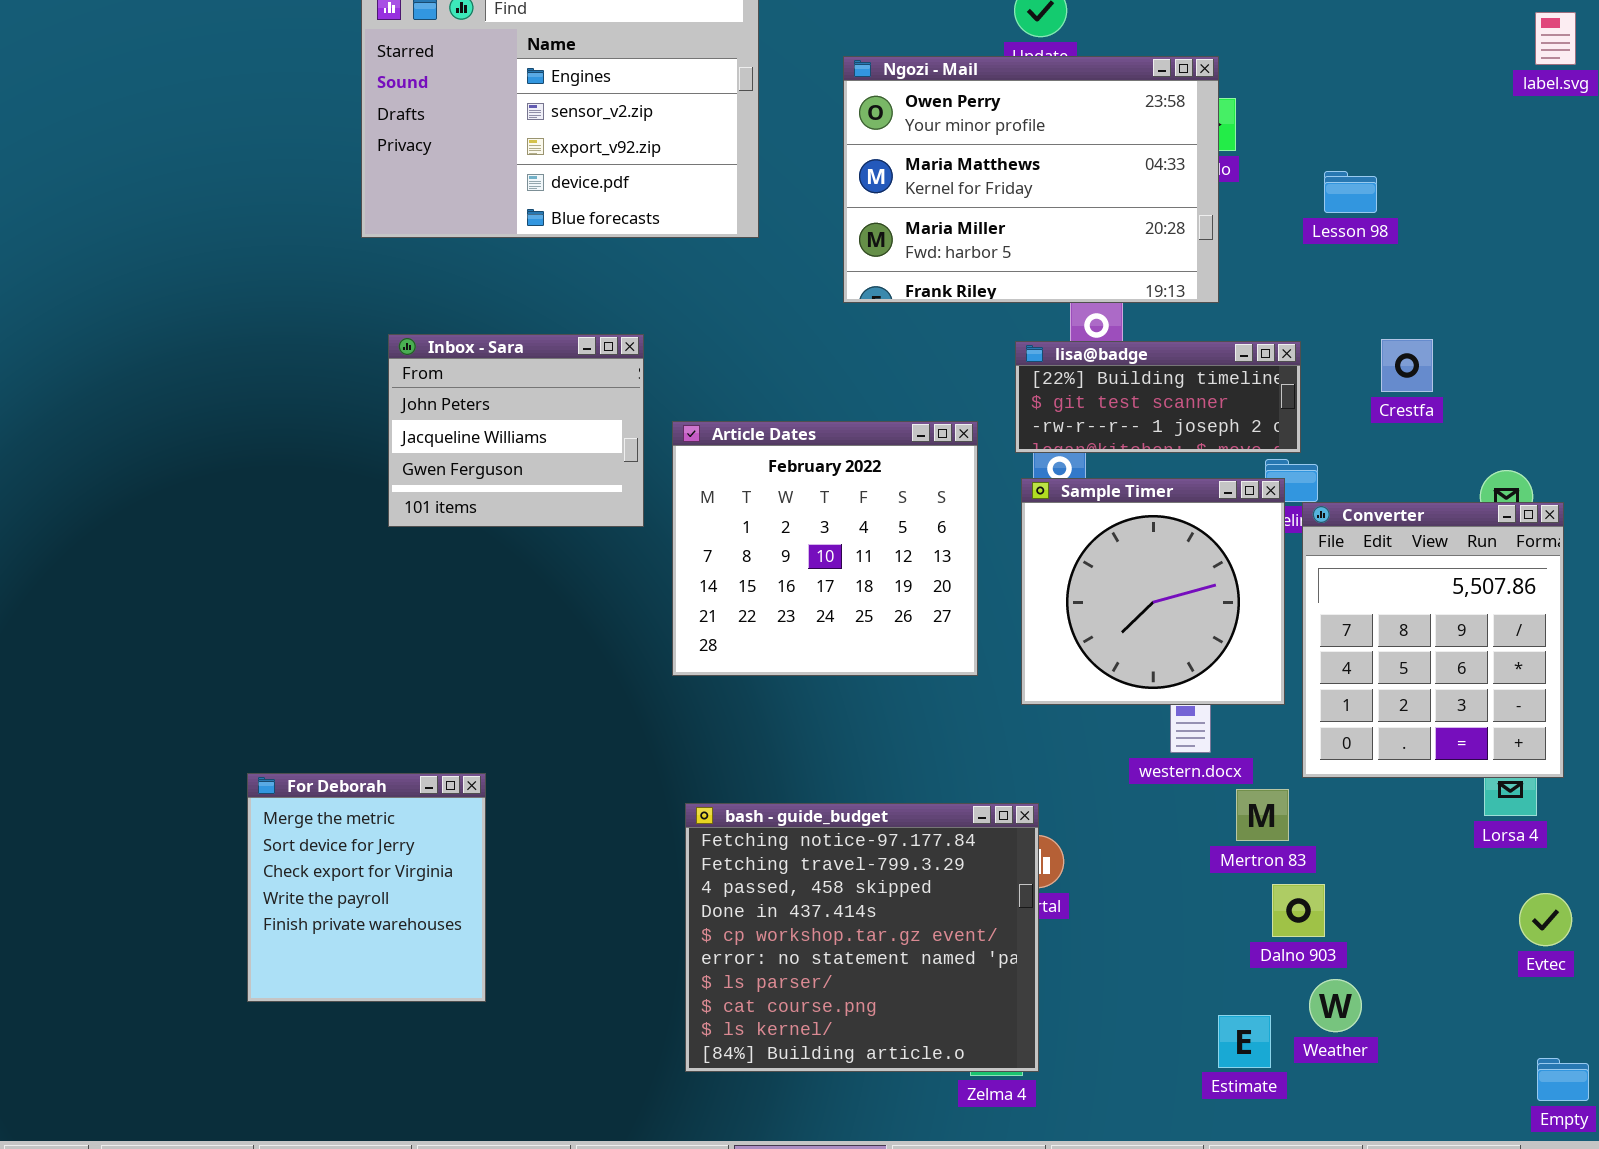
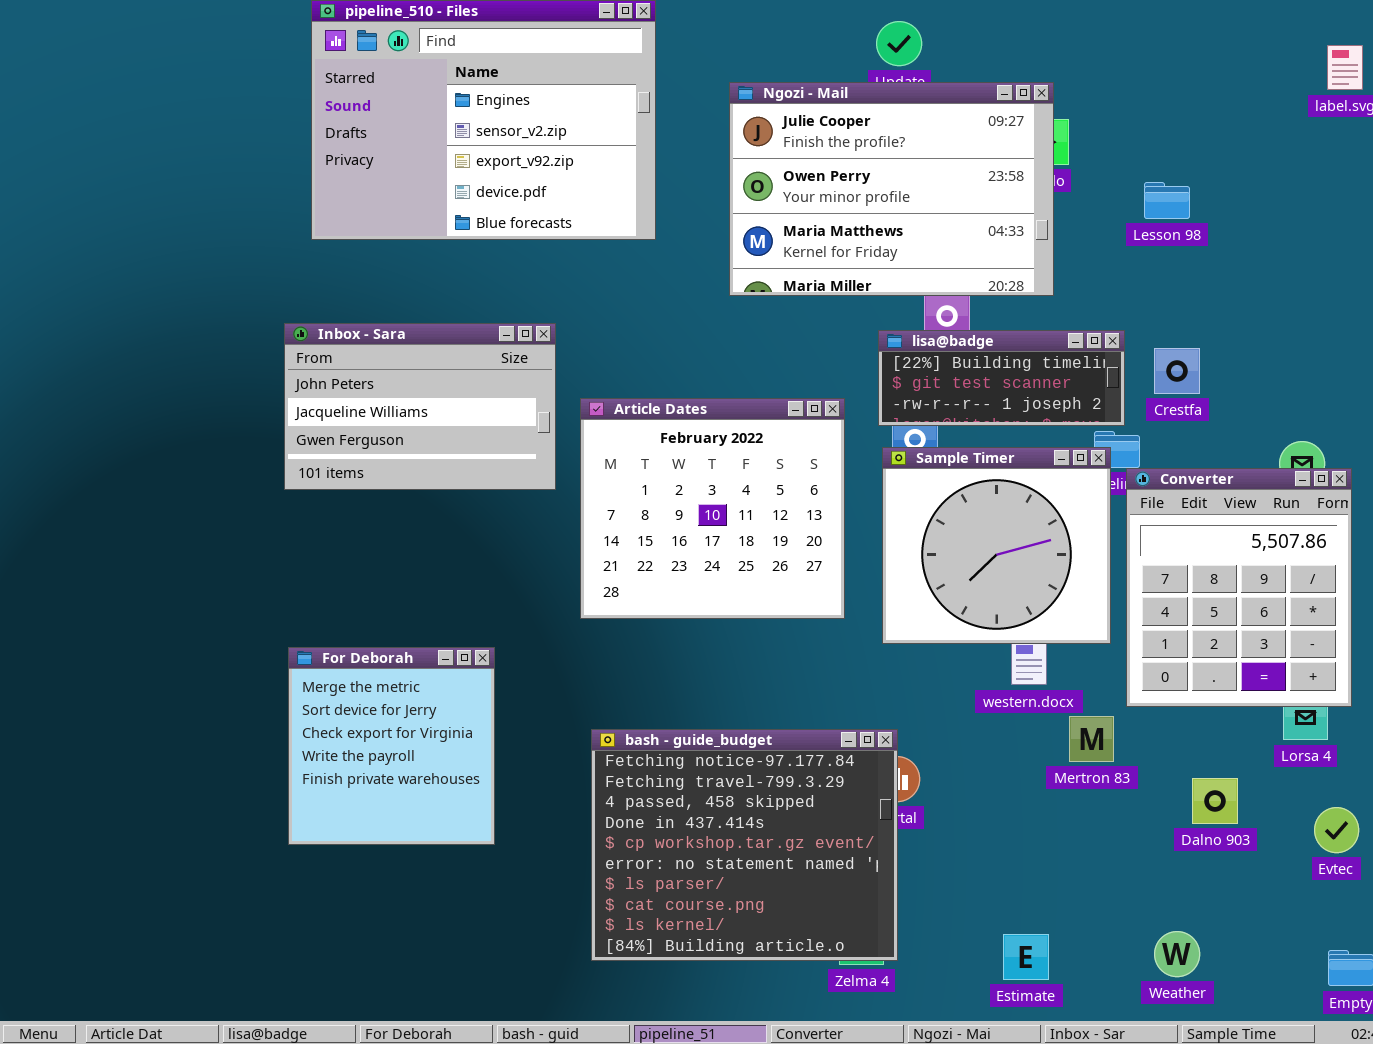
Ngozi - Mail: [843,56,1219,303] -> [729,82,1054,296], scrolled up 1 row
Inbox - Sara: [388,334,644,527] -> [284,323,556,490], resized
Crestfa: [1381,339,1433,392] -> [1154,348,1200,394], moved
For Deborah: [247,773,486,1002] -> [288,647,495,845], moved
Dalno 903: [1272,884,1325,937] -> [1192,778,1238,824], moved
Weather: [1309,979,1362,1032] -> [1154,931,1200,977], moved
Estimate: [1218,1015,1271,1068] -> [1003,934,1049,980], moved

